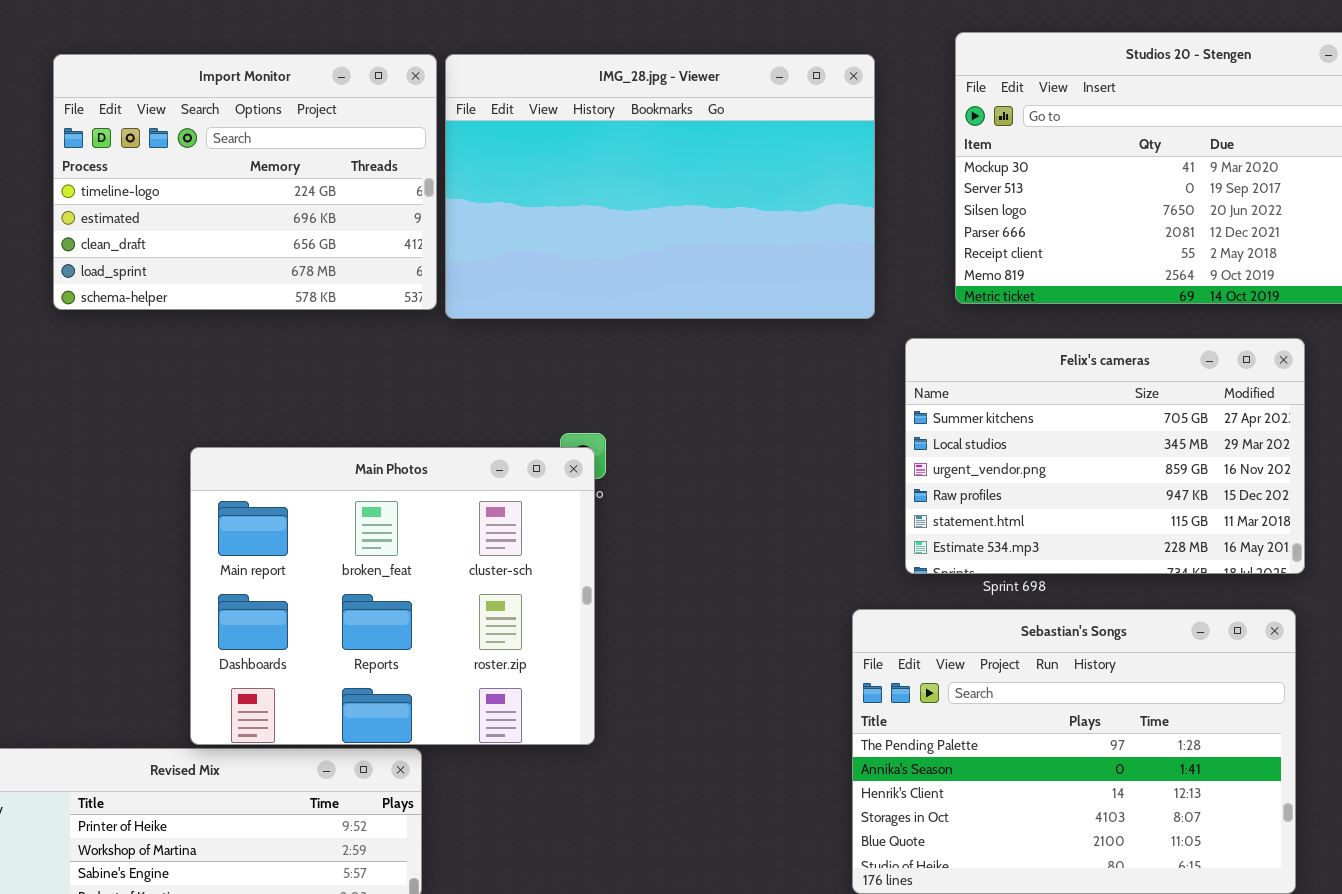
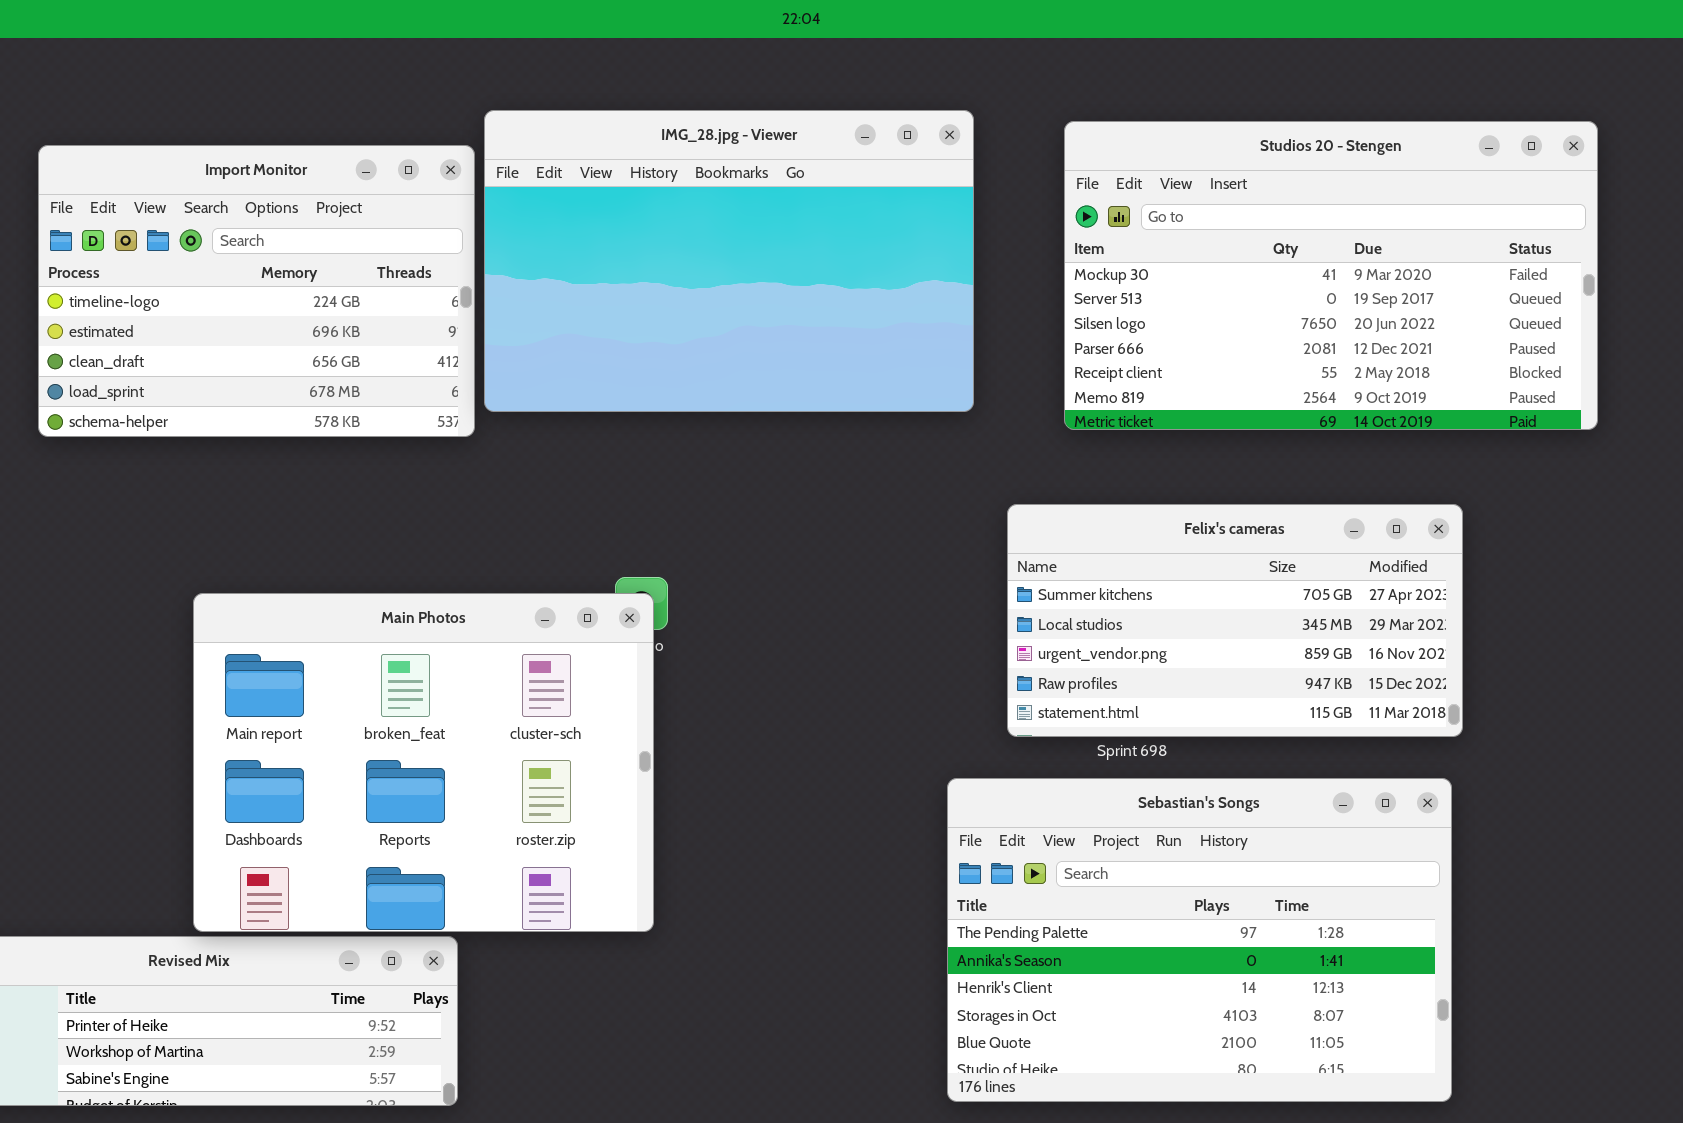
IMG_28.jpg - Viewer: [445,54,875,319] -> [484,110,974,412], moved
Felix's cameras: [905,338,1305,574] -> [1007,504,1463,737], resized

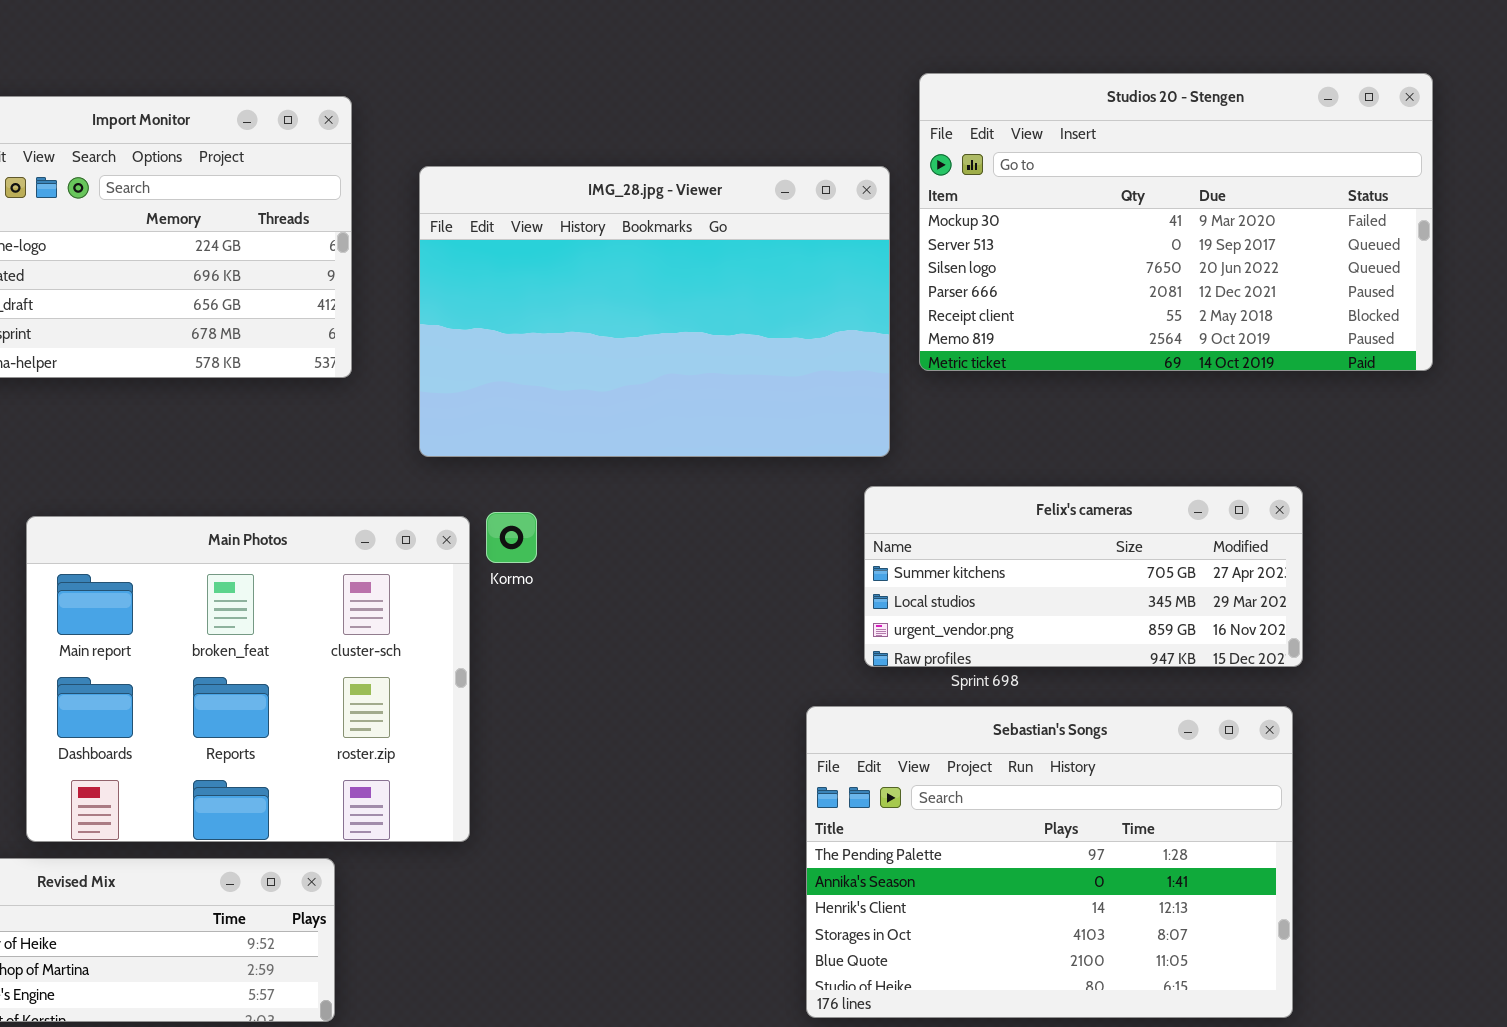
IMG_28.jpg - Viewer: [484,110,974,412] -> [419,166,890,457], moved
Felix's cameras: [1007,504,1463,737] -> [864,486,1303,667], resized
Main Photos: [193,593,654,932] -> [26,516,470,842], moved

